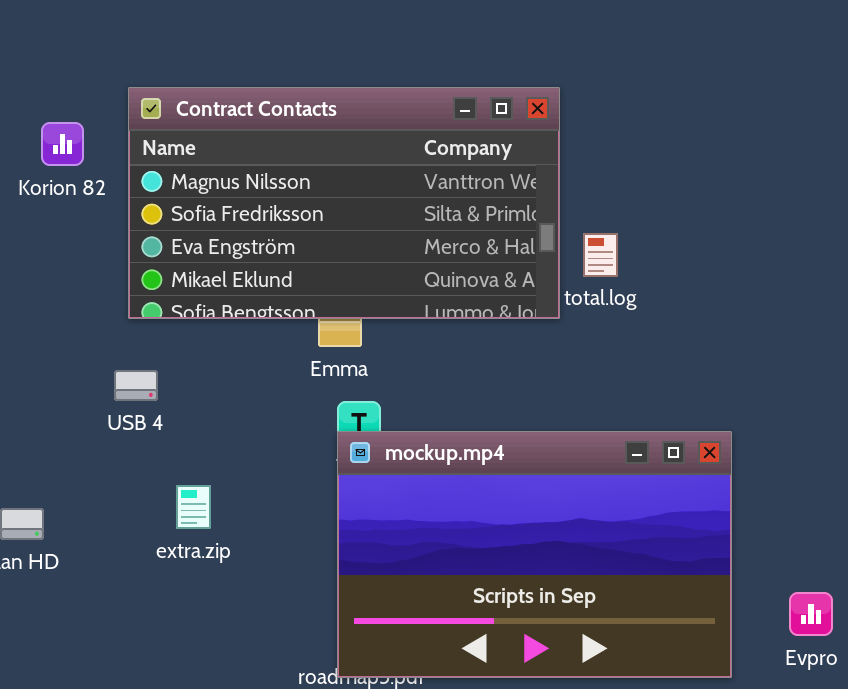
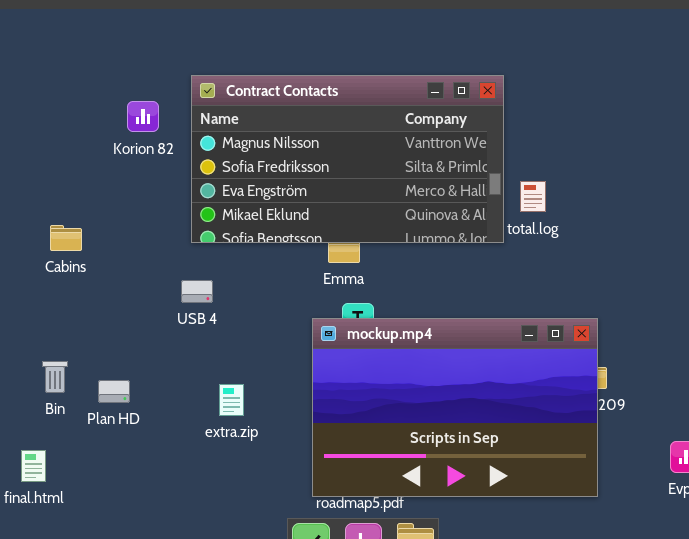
mockup.mp4: [337,431,732,678] -> [312,318,598,497], moved
extra.zip: [176,485,211,529] -> [219,384,244,416], moved

